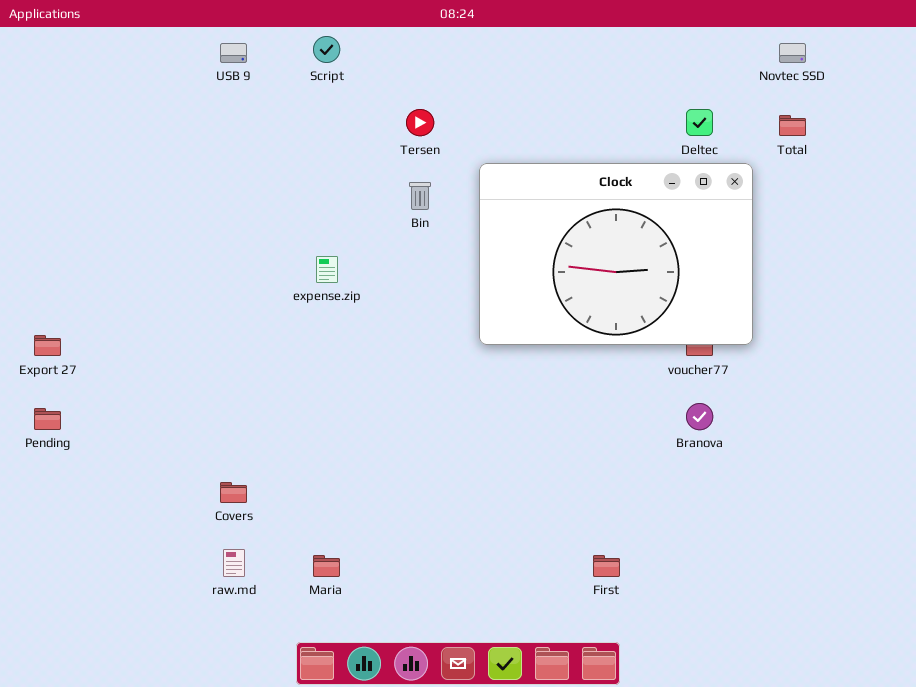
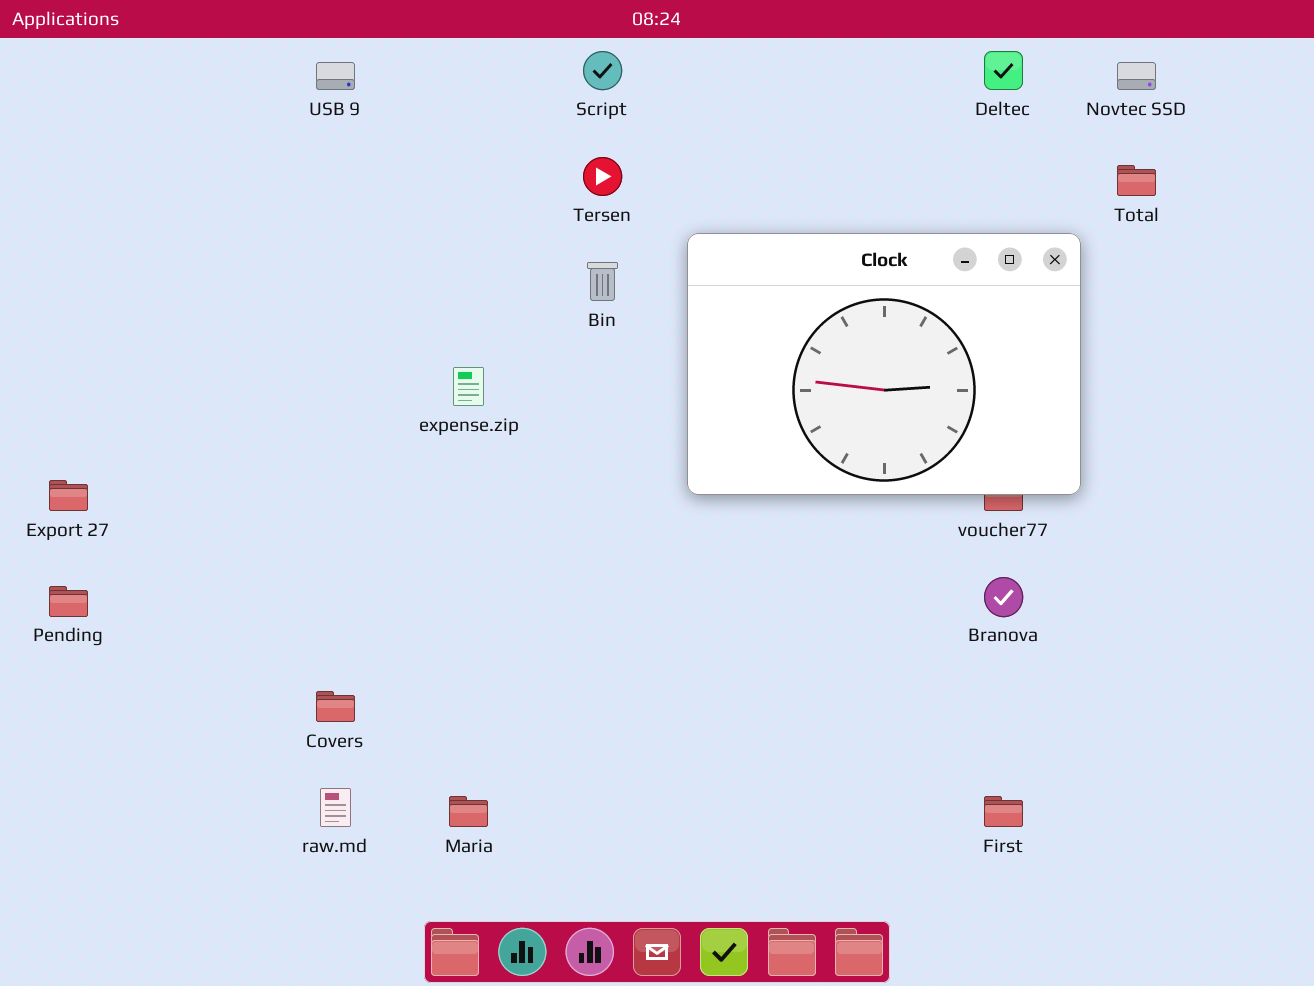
Script: [313,36,340,63] -> [583,51,622,90], moved
Deltec: [686,109,713,136] -> [984,51,1023,90], moved
First: [593,555,620,577] -> [984,796,1023,827], moved

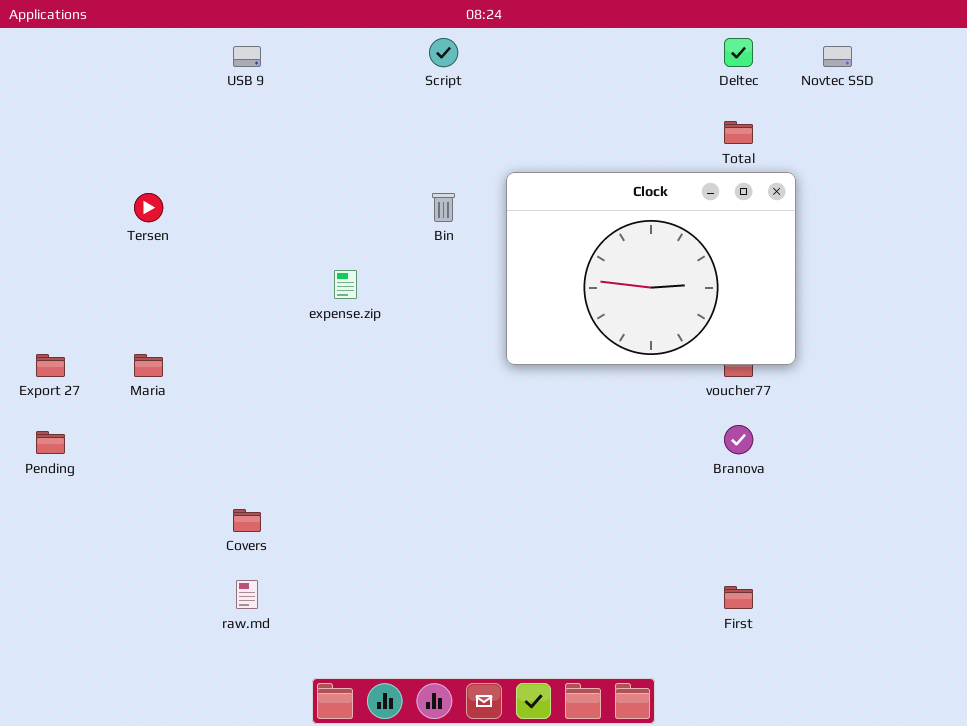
Tersen: [583,157,622,196] -> [134,193,163,222], moved
Total: [1117,165,1156,196] -> [724,121,753,144], moved
Maria: [449,796,488,827] -> [134,354,163,377], moved

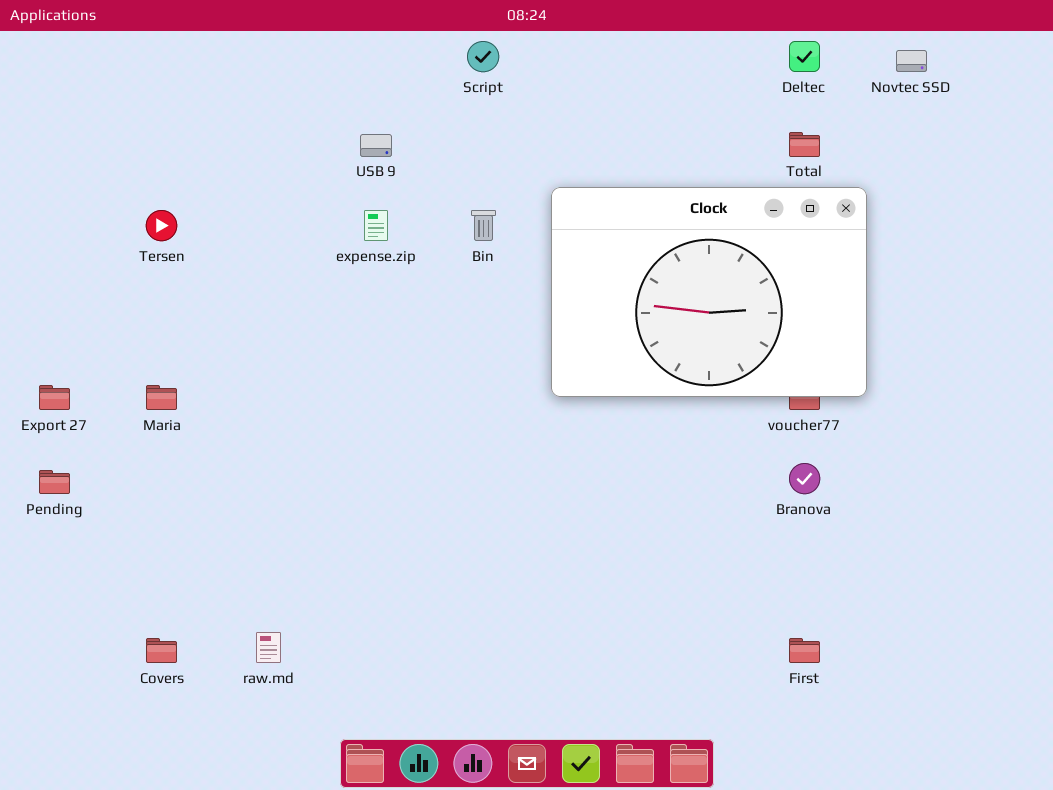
USB 9: [233,46,261,67] -> [360,134,392,157], moved
expense.zip: [334,270,357,299] -> [364,210,388,241], moved
Covers: [233,509,261,532] -> [146,638,177,663], moved

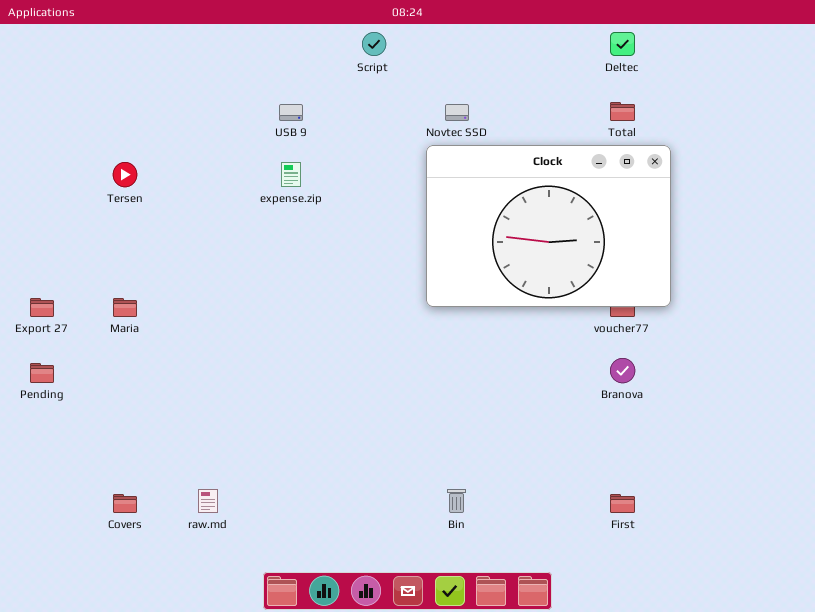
Novtec SSD: [896,50,927,72] -> [445,104,469,121], moved
Bin: [471,210,496,241] -> [447,489,466,513], moved

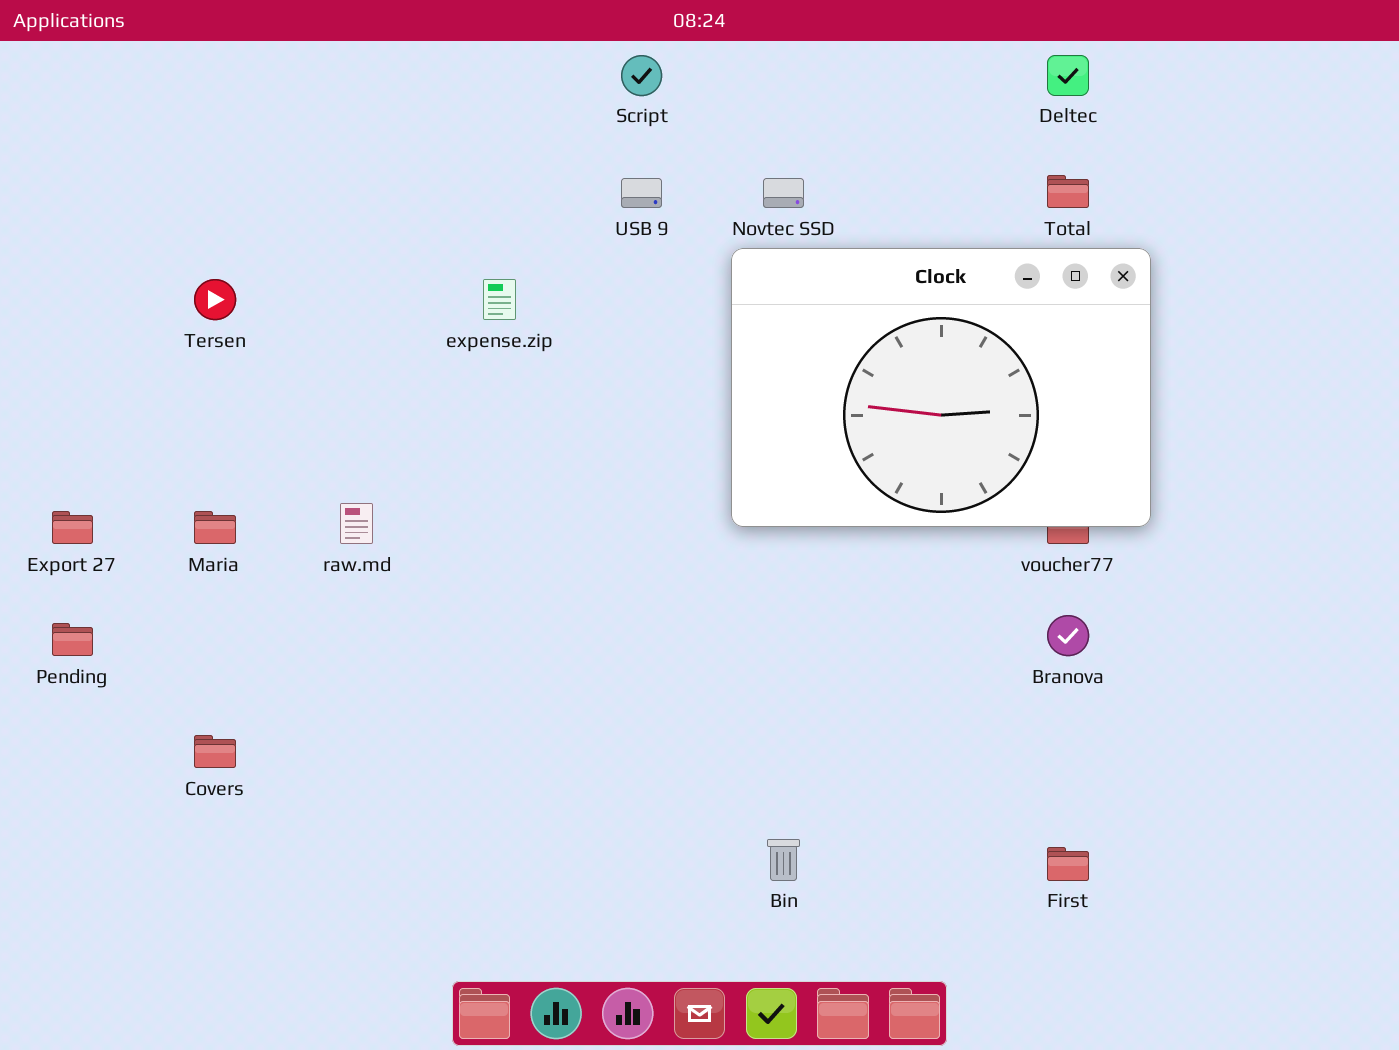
USB 9: [279,104,303,121] -> [621,178,662,208], moved
raw.md: [198,489,218,513] -> [340,503,373,544], moved
Covers: [113,494,137,513] -> [194,735,236,768], moved

